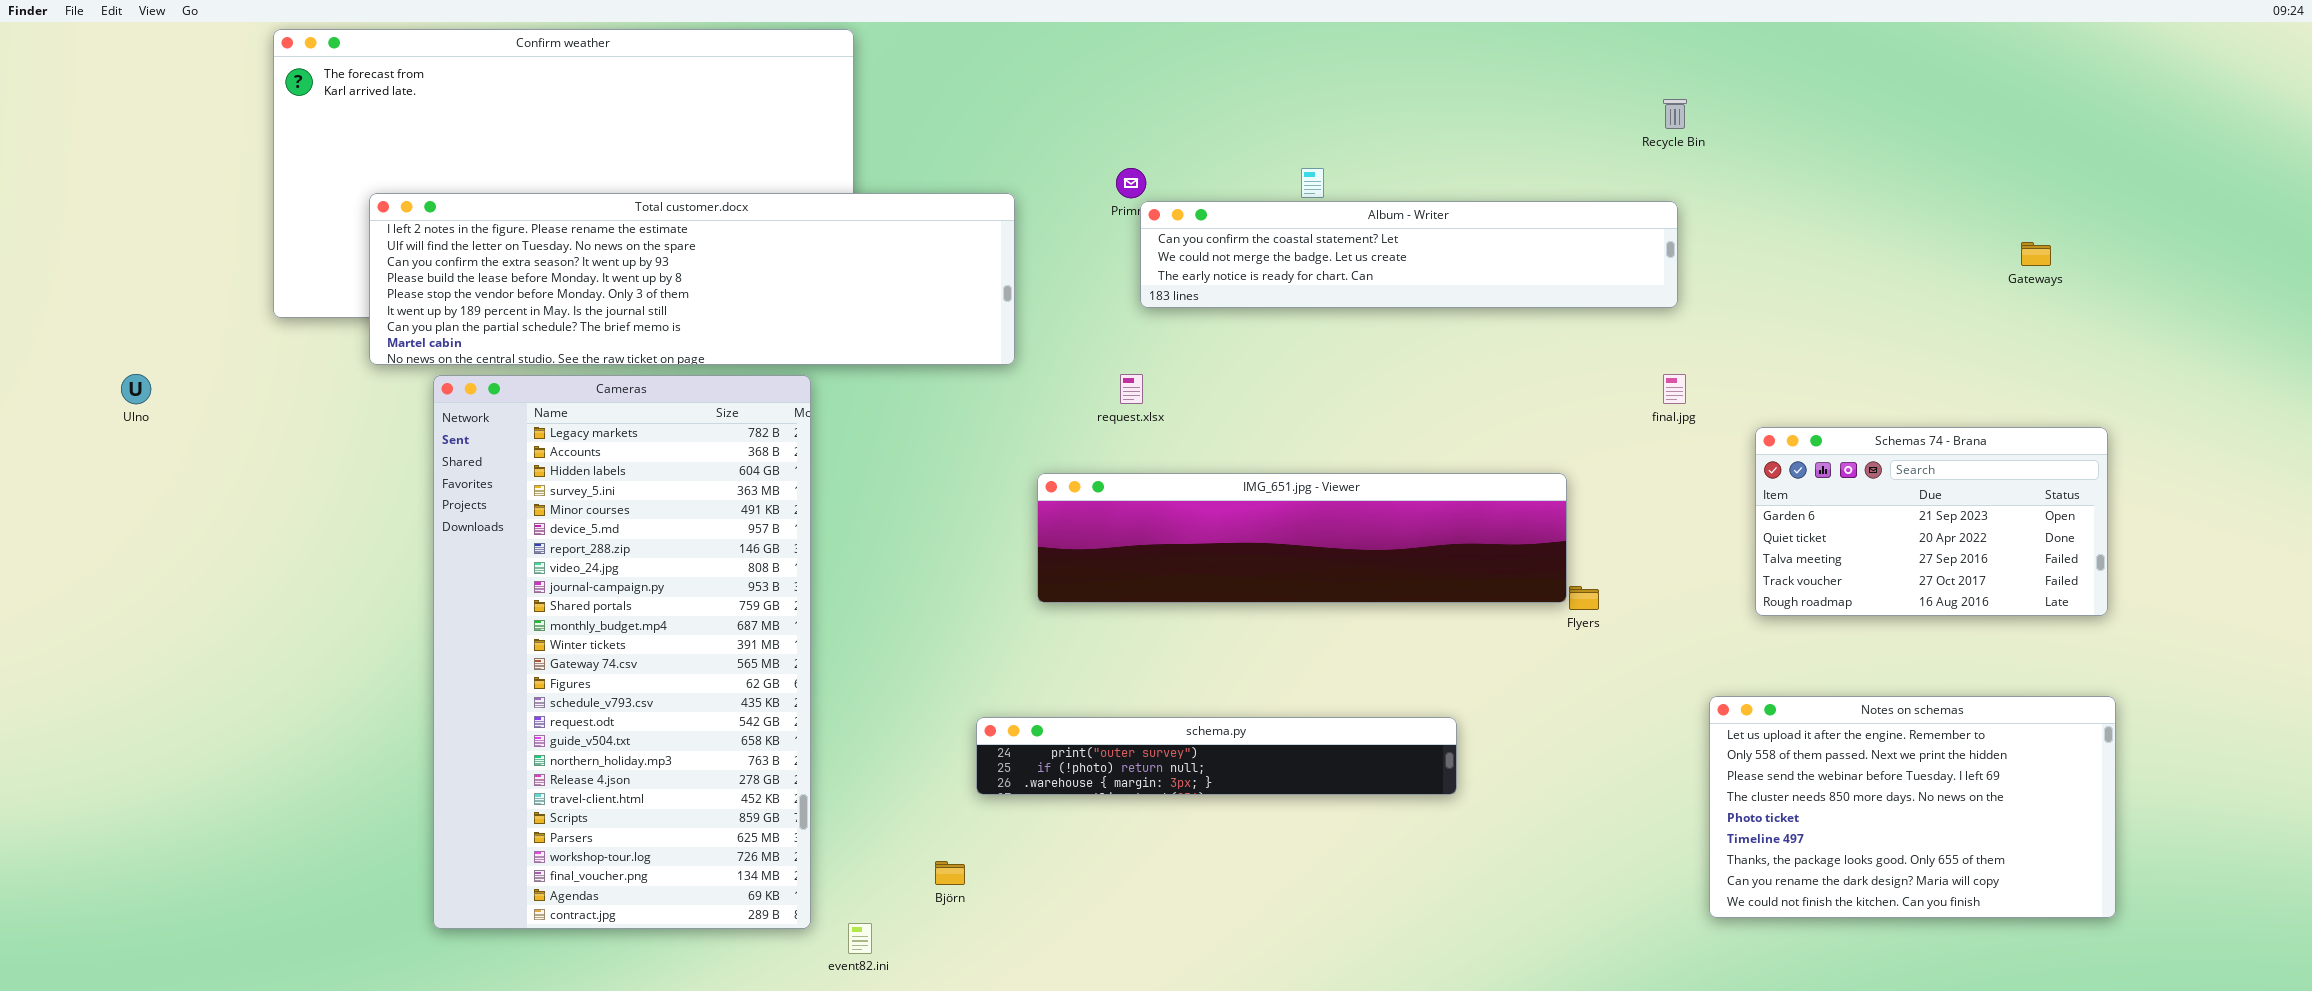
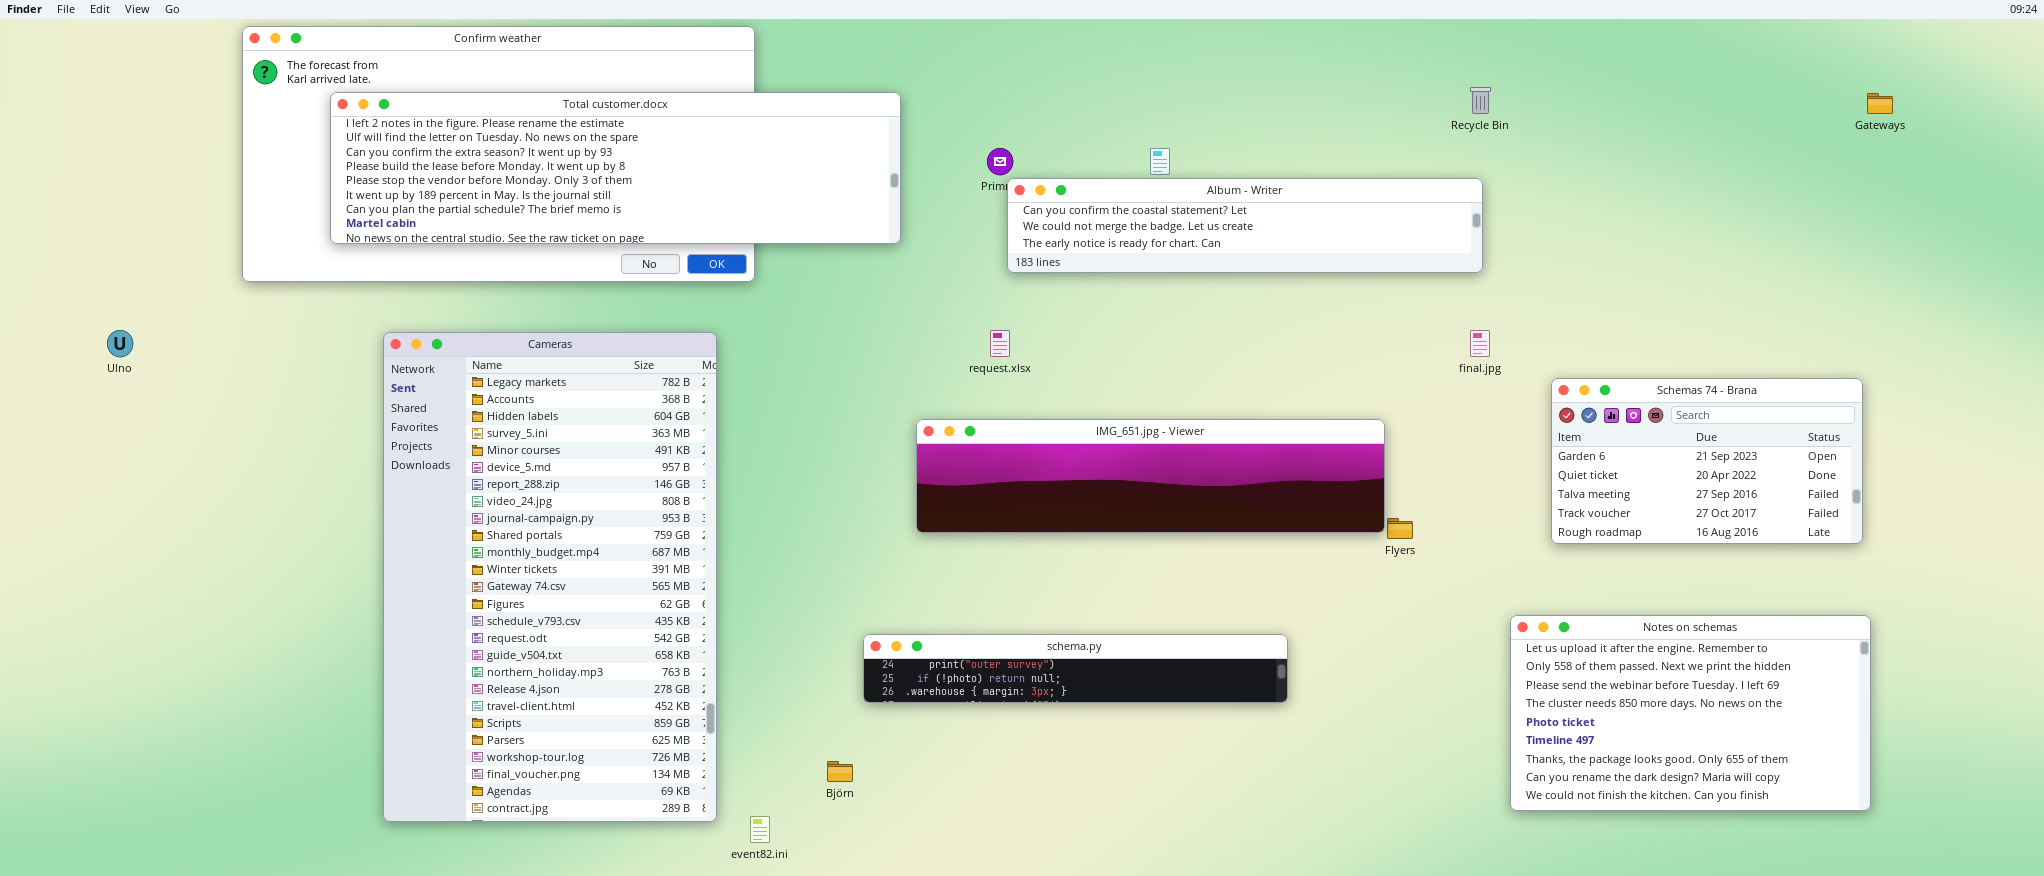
Total customer.docx: [369,193,1015,365] -> [330,92,901,244], moved
Gateways: [2021,242,2051,266] -> [1867,93,1893,114], moved

